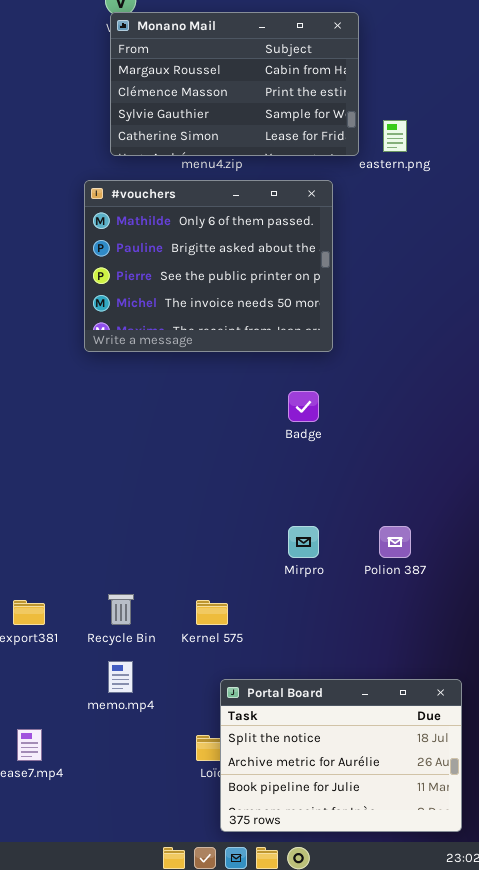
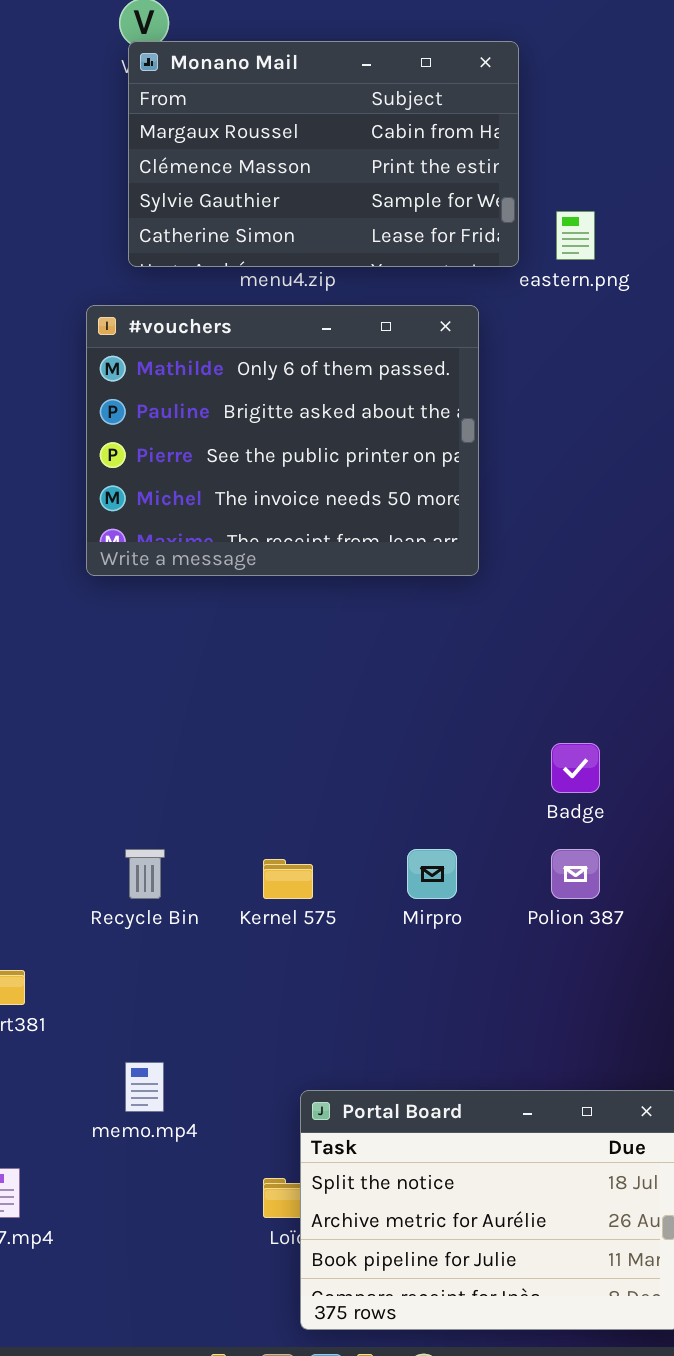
Badge: [288,391,319,422] -> [551,743,600,793], moved
Recycle Bin: [108,594,134,625] -> [125,849,165,899], moved
Kernel 575: [196,600,228,625] -> [263,859,313,899], moved

